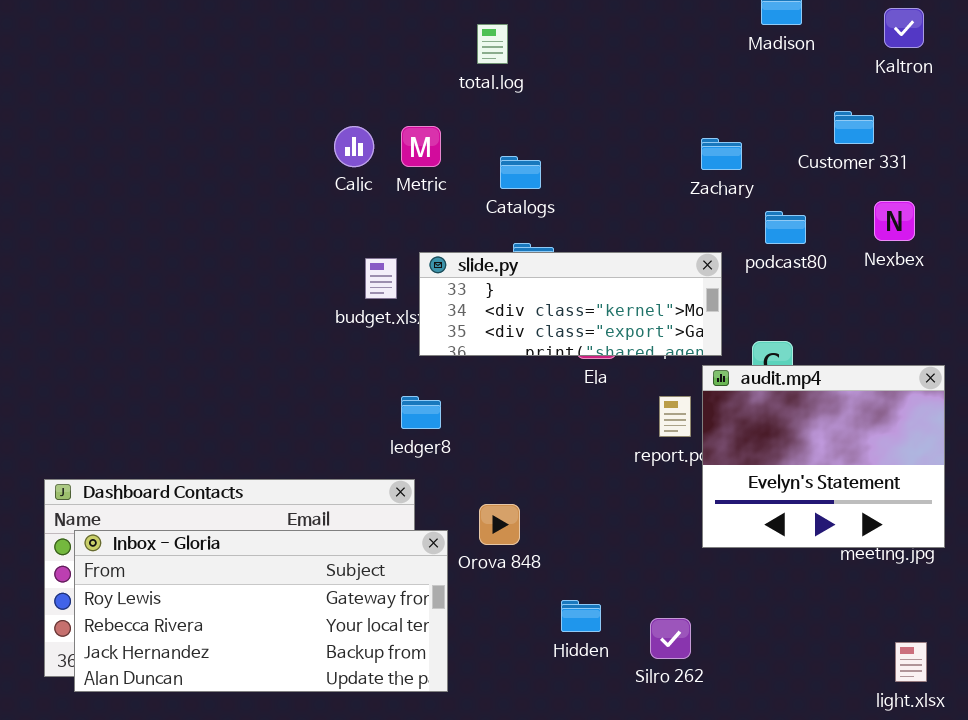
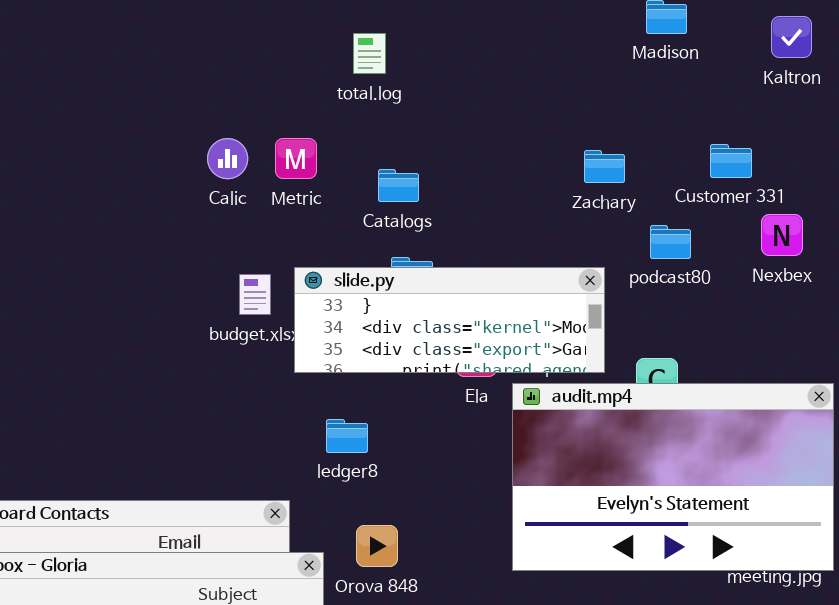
Customer 331: [834,111,874,144] -> [710,144,752,178], moved
audit.mp4: [702,365,945,548] -> [512,383,834,571], resized
ledger8: [401,396,441,429] -> [326,419,368,453], moved

